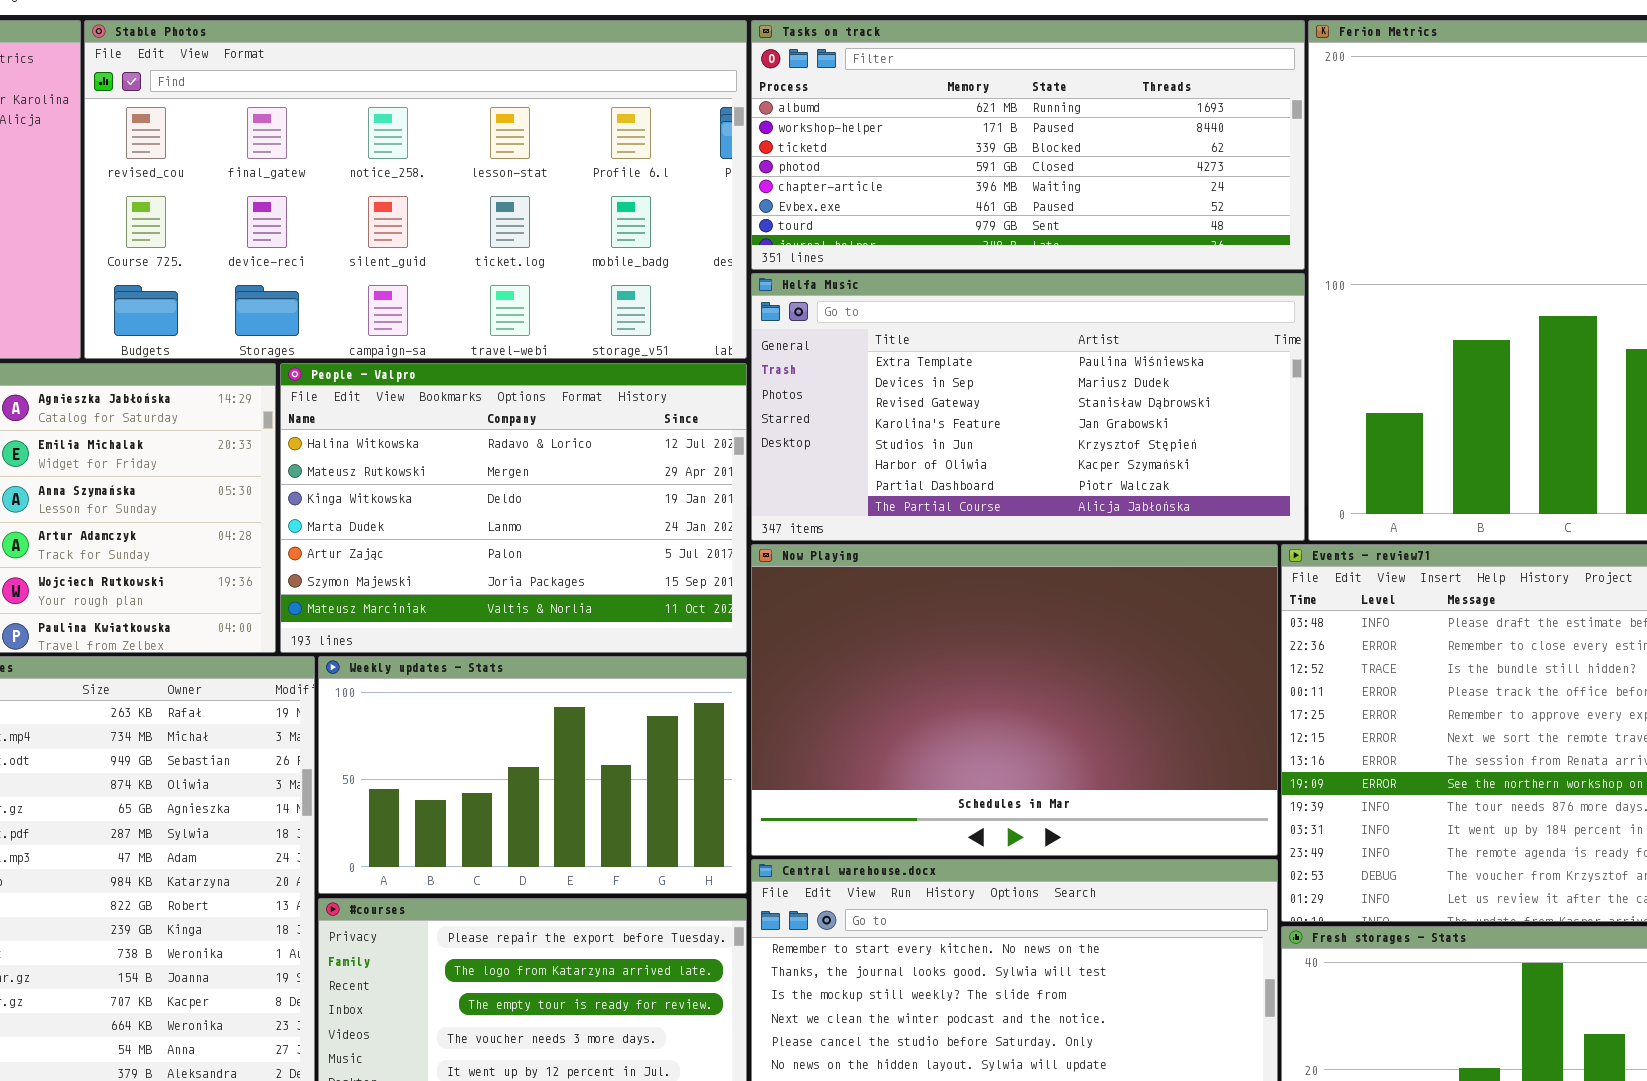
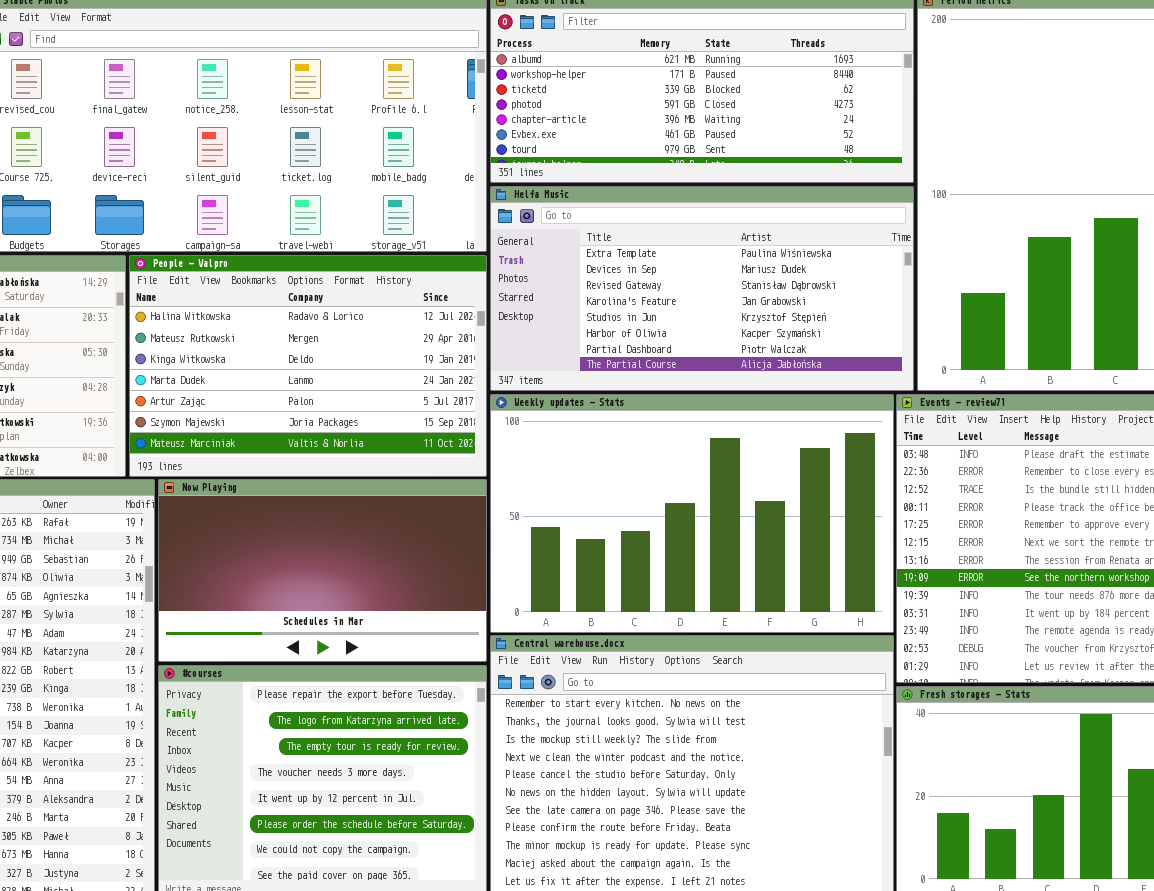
Now Playing: [751,544,1278,856] -> [158,479,487,662], moved, resized
Weekly updates - Stats: [318,656,747,894] -> [490,394,894,633], moved, resized

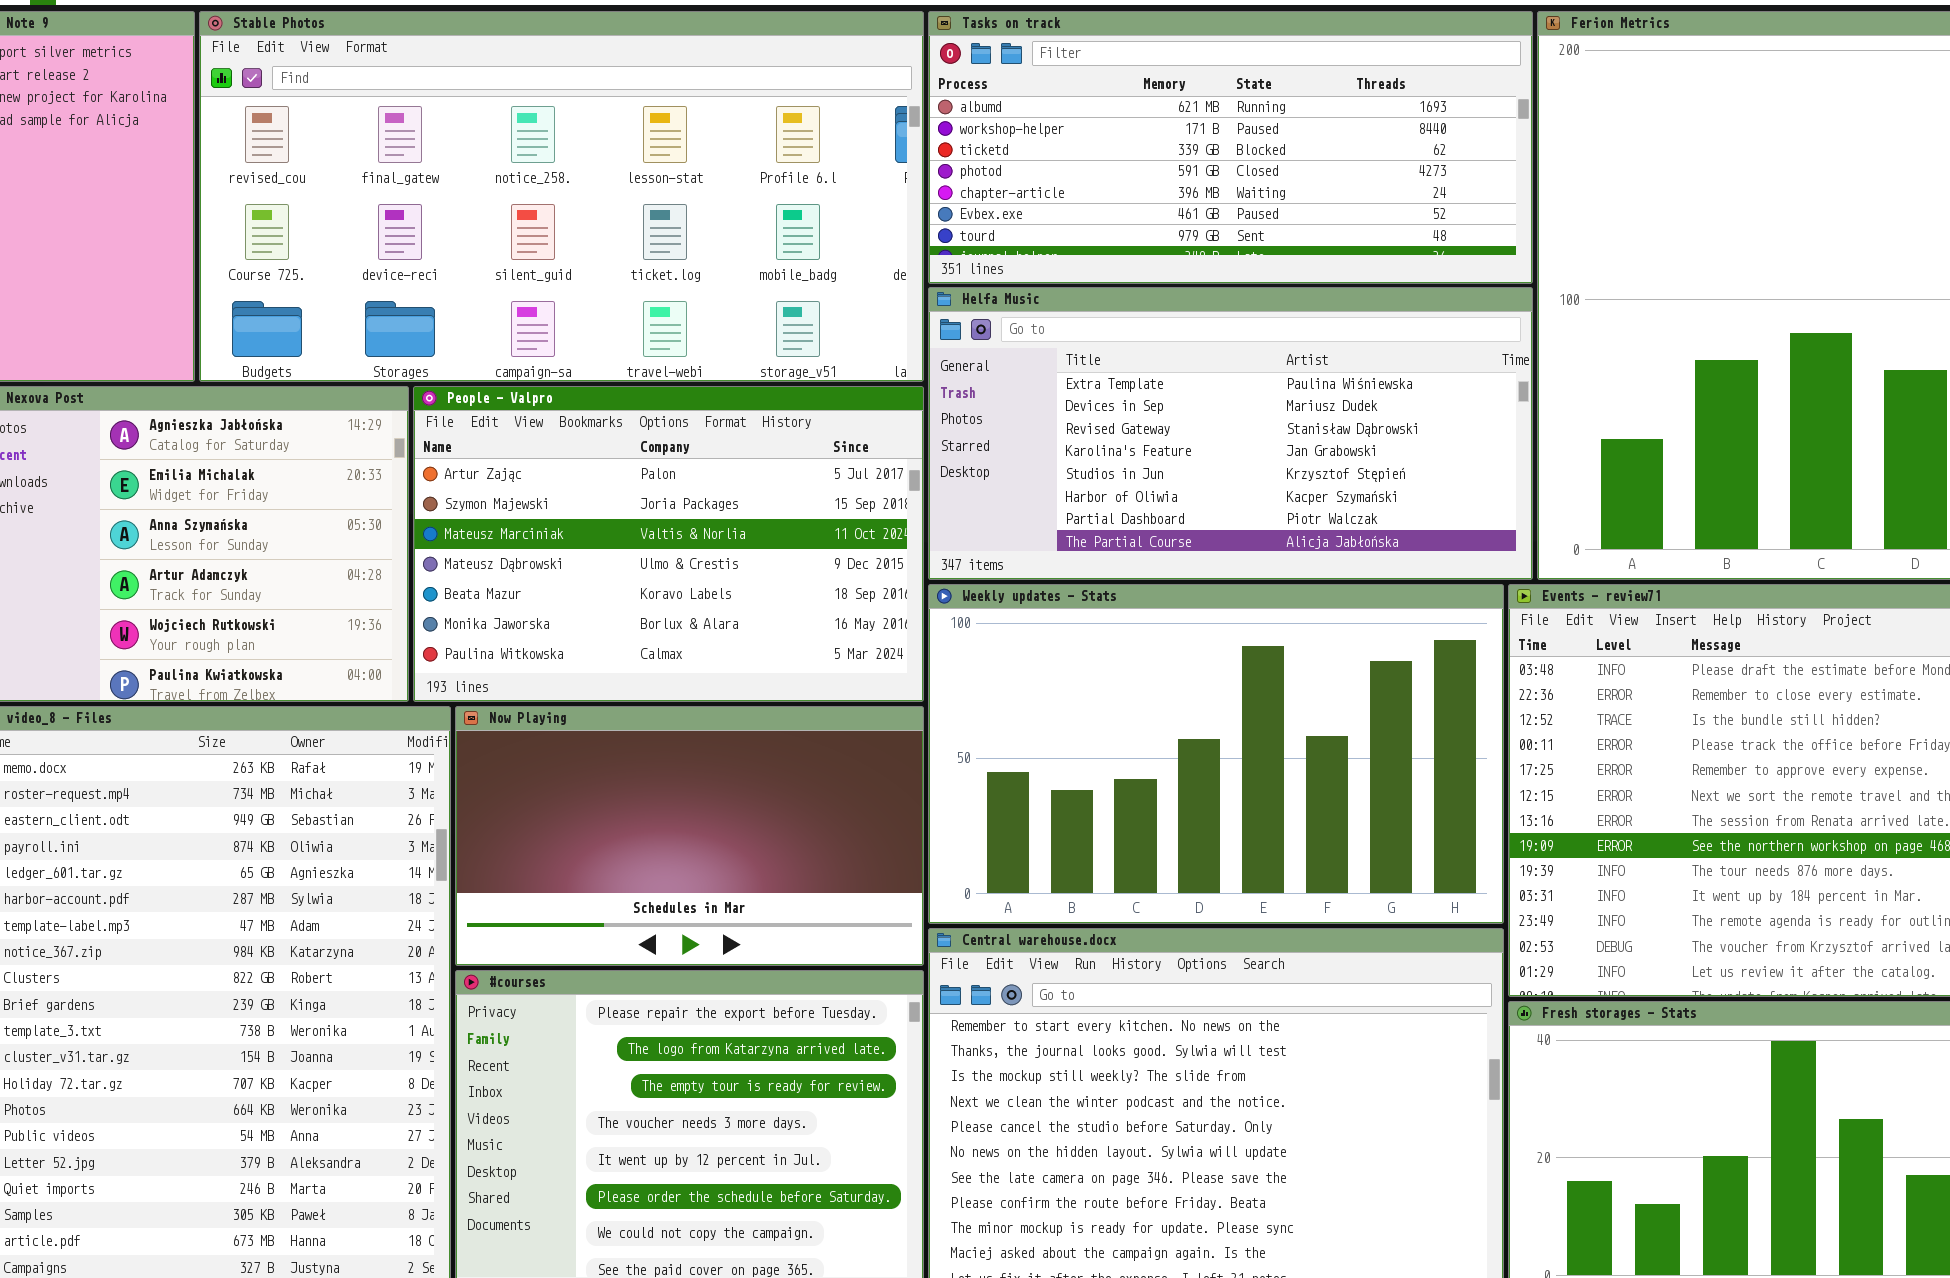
People - Valpro: [129,255,487,477] -> [413,386,924,702], scrolled down 4 rows

